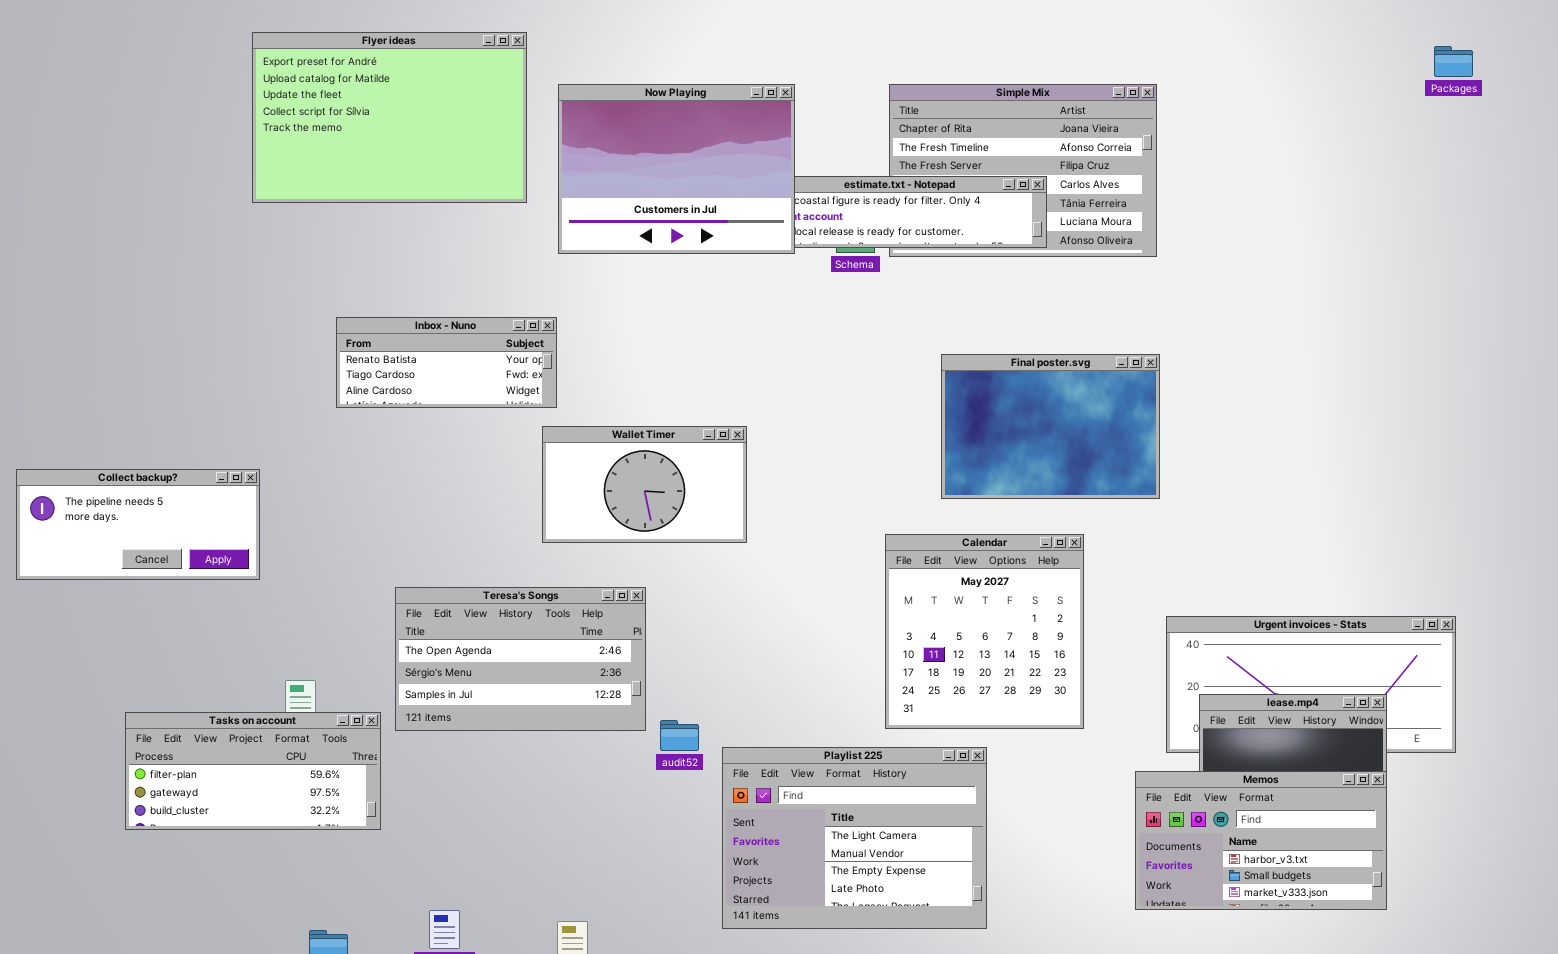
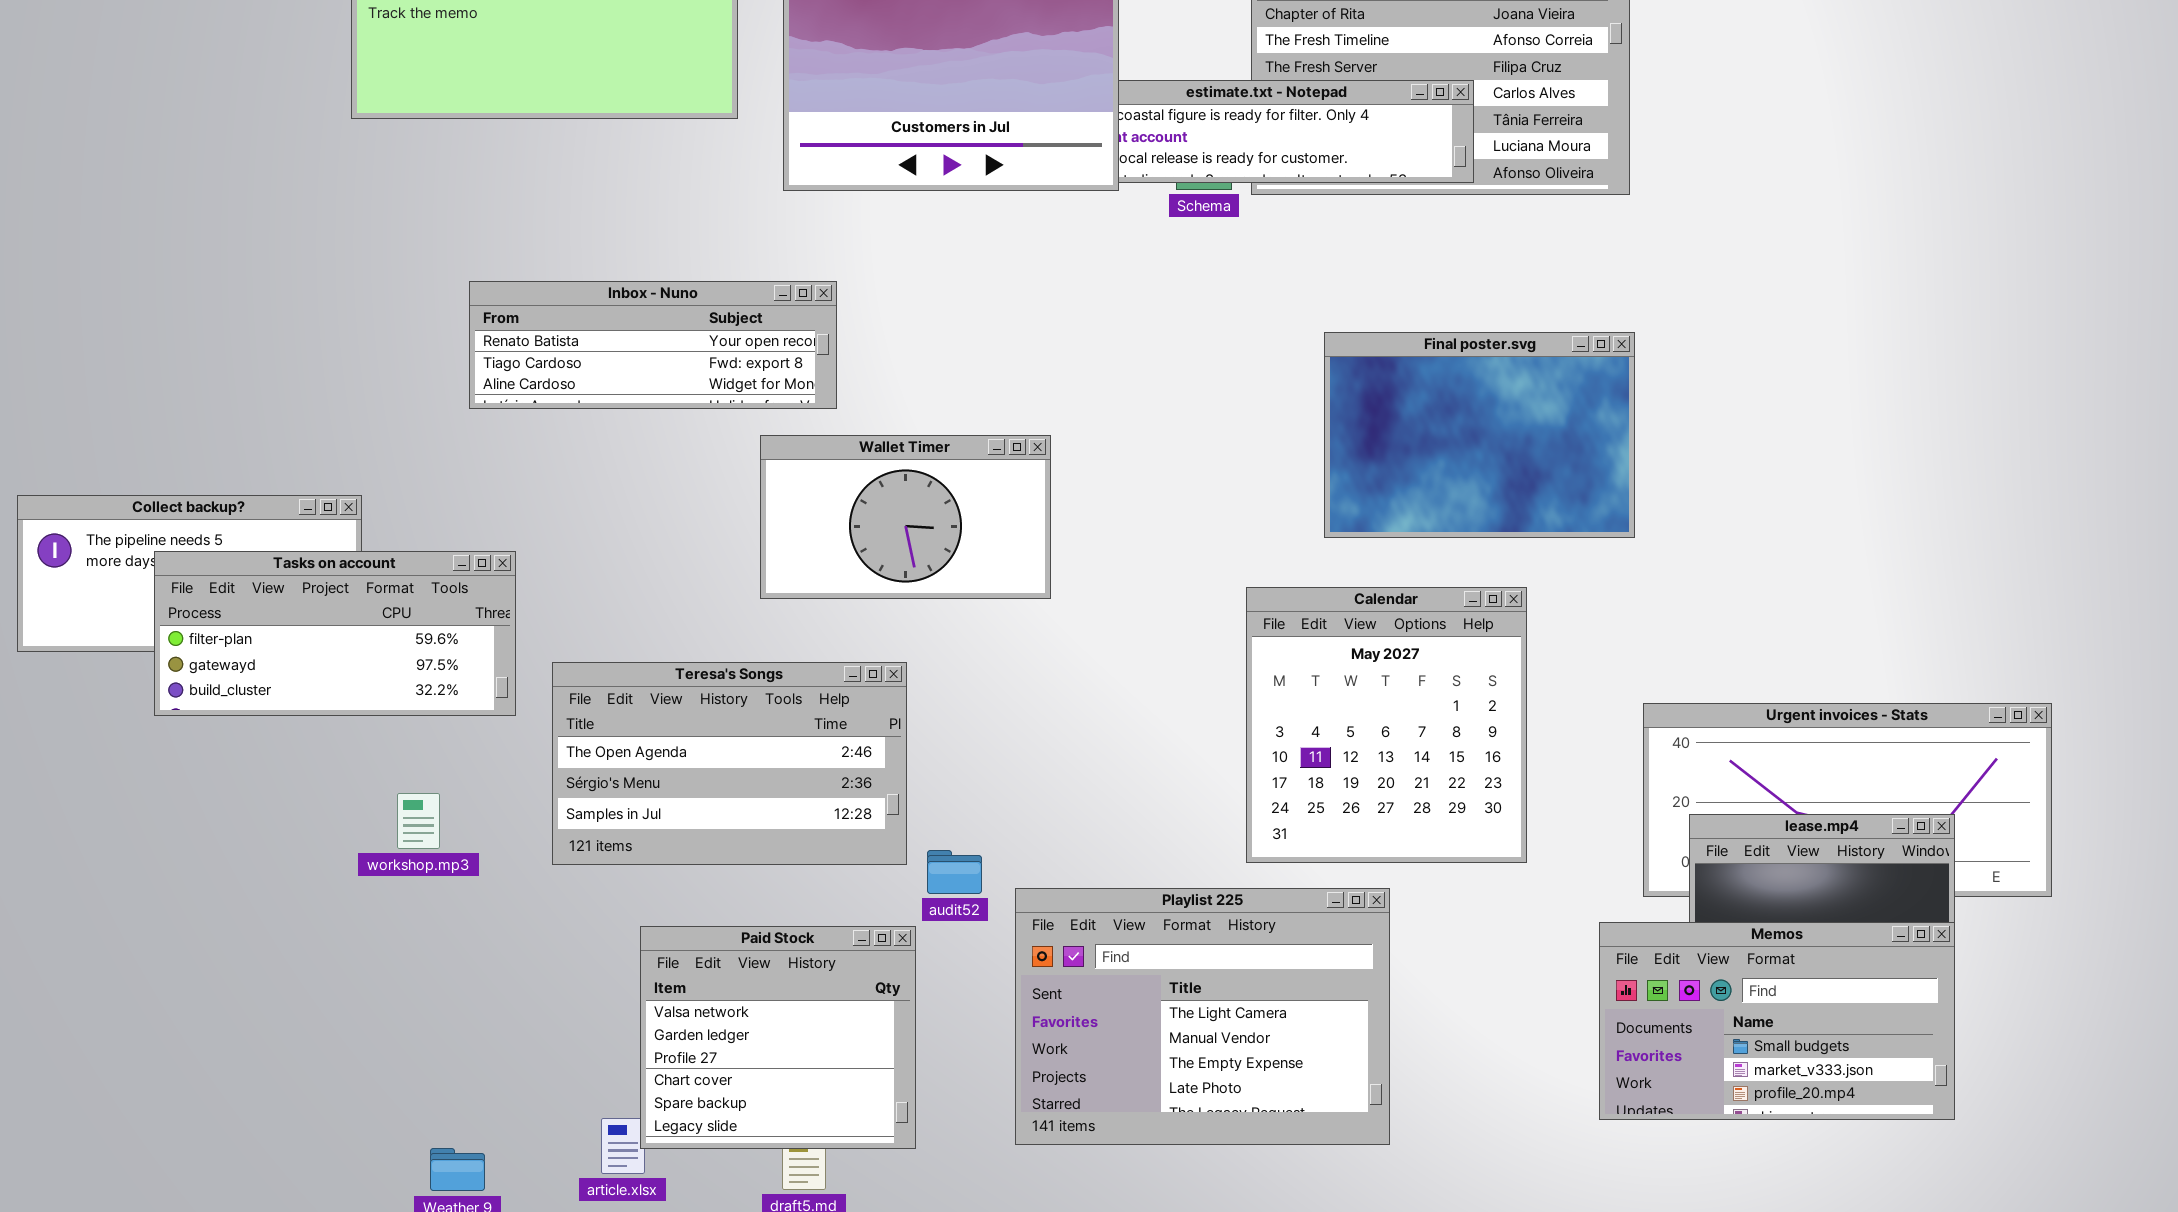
Inbox - Nuno: [336,317,557,408] -> [469,281,837,409], resized
Tasks on account: [125,712,381,830] -> [154,551,516,716], moved
Memos: [1135,771,1387,910] -> [1599,922,1955,1120], scrolled down 1 row
Paid Stock: none -> [640,926,916,1149], opened

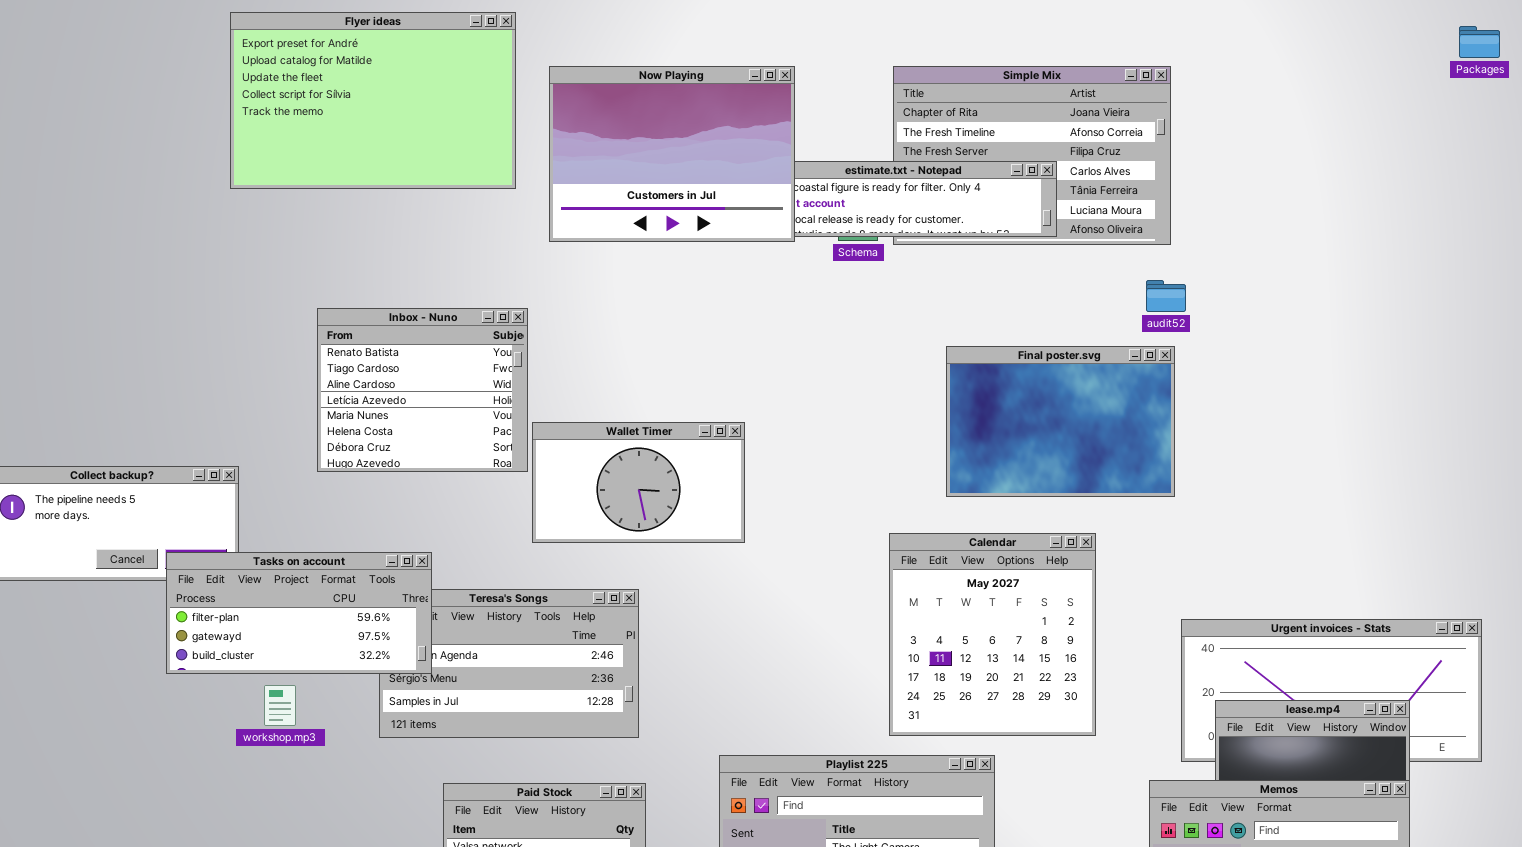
Inbox - Nuno: [469,281,837,409] -> [317,308,528,472], resized
Tasks on account: [154,551,516,716] -> [166,552,432,674], moved
audit52: [927,850,982,894] -> [1146,280,1186,312], moved

